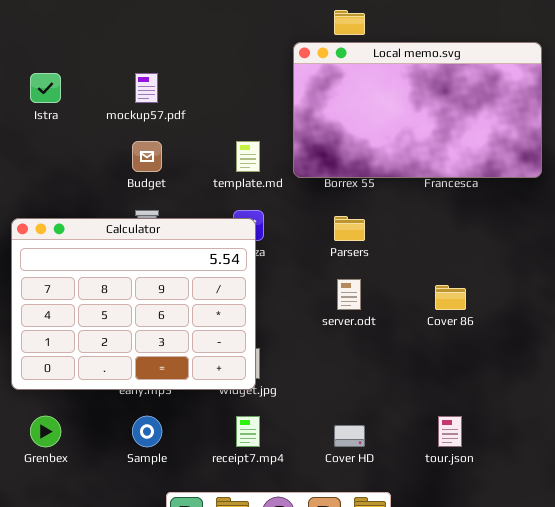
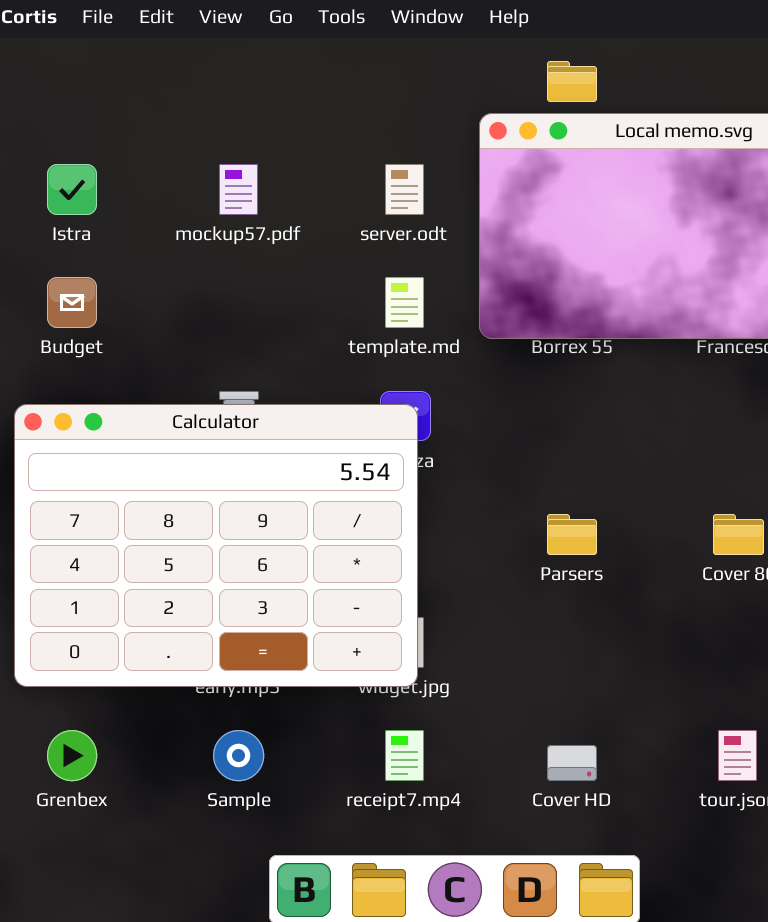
Budget: [132,141,162,172] -> [47,277,97,328], moved
Parsers: [334,216,365,241] -> [547,514,597,555], moved
server.odt: [337,279,361,310] -> [385,164,424,215], moved

